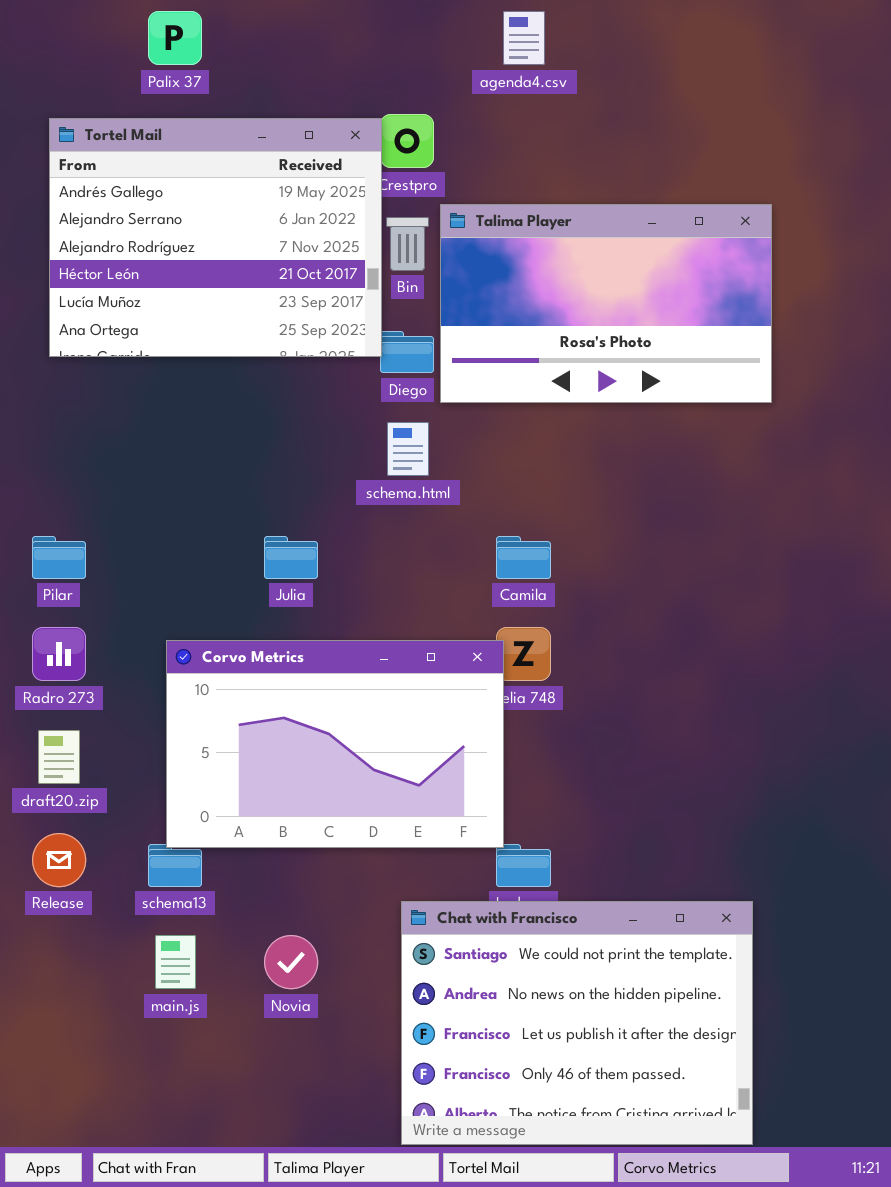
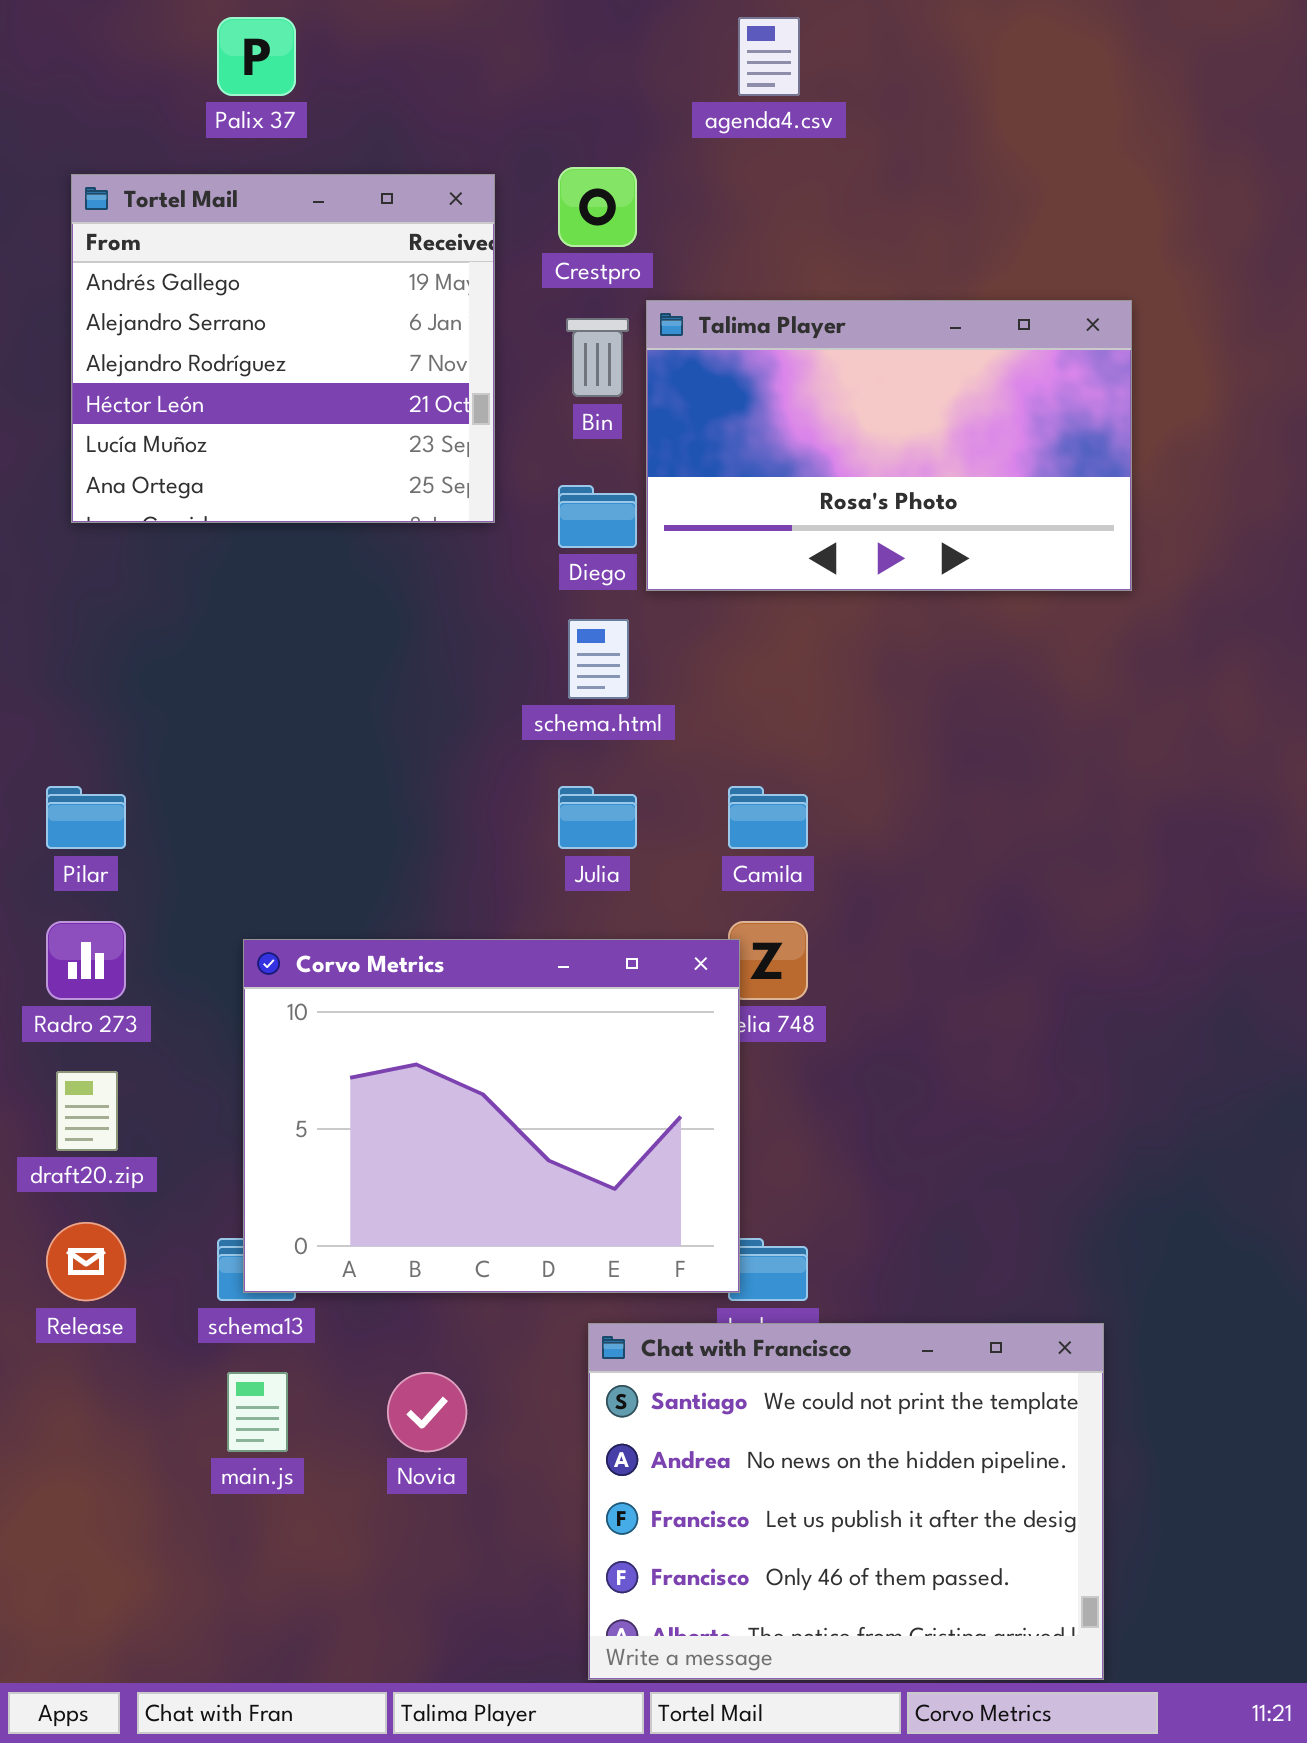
Tortel Mail: [49,118,382,357] -> [71,174,495,523], resized
Julia: [264,536,318,579] -> [558,786,637,849], moved
Corvo Metrics: [166,640,504,848] -> [243,939,740,1293], resized

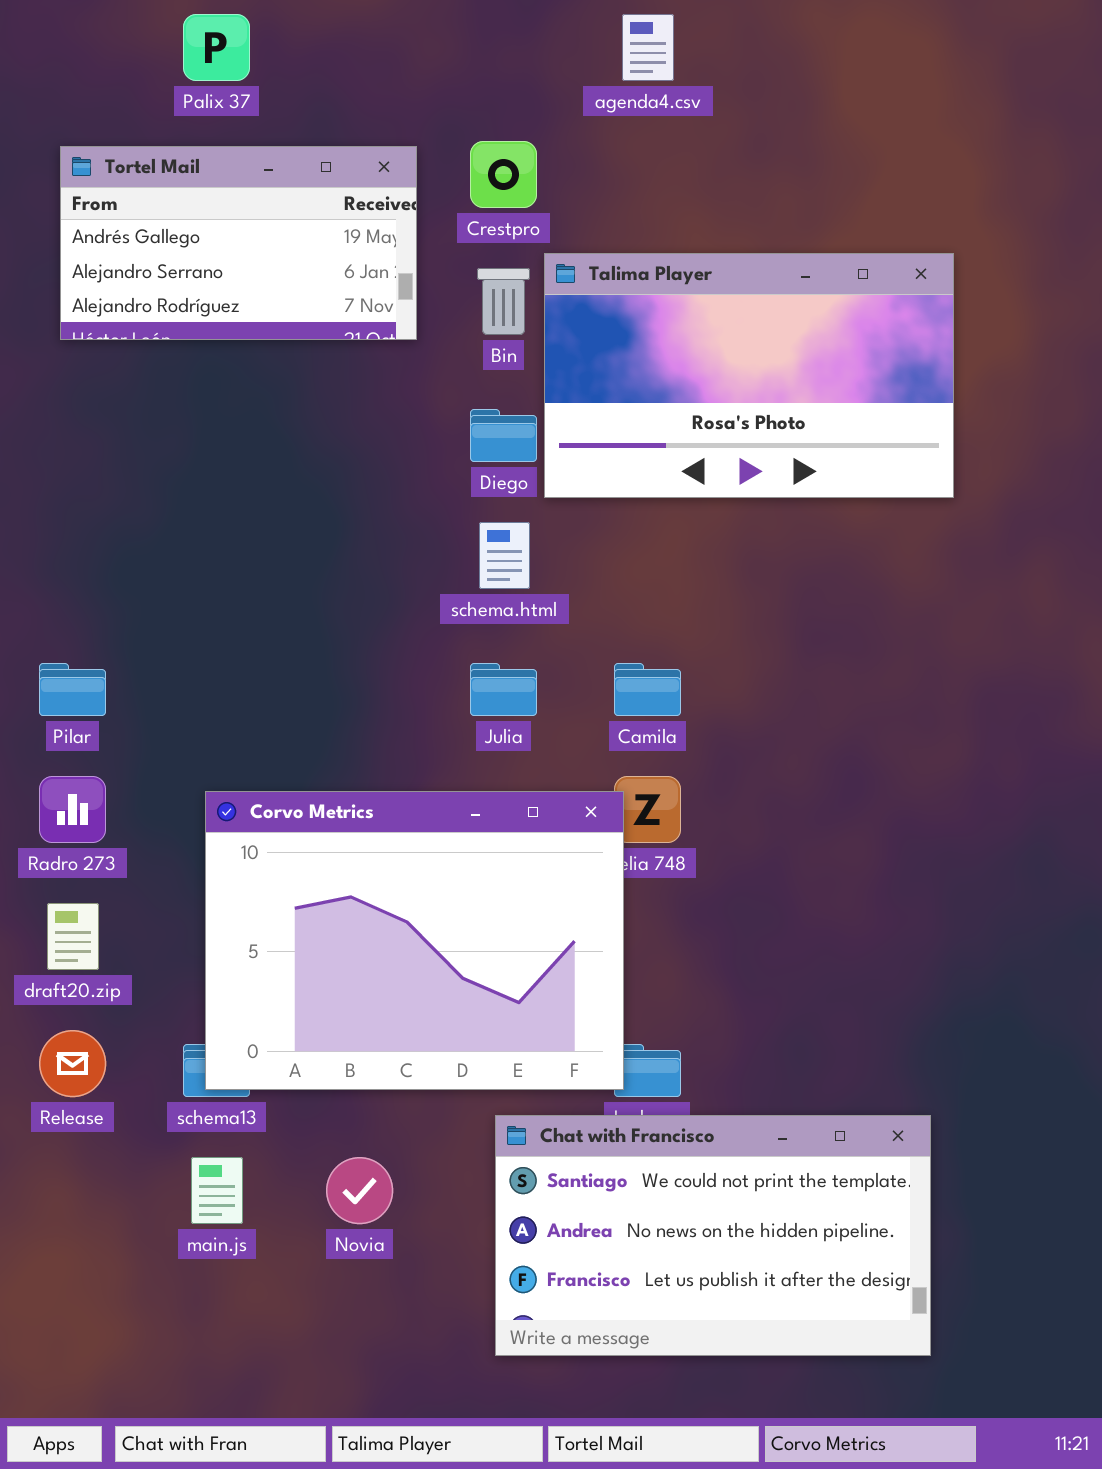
Tortel Mail: [71,174,495,523] -> [60,146,417,340], resized
Chat with Francisco: [588,1323,1104,1680] -> [495,1115,931,1356], resized

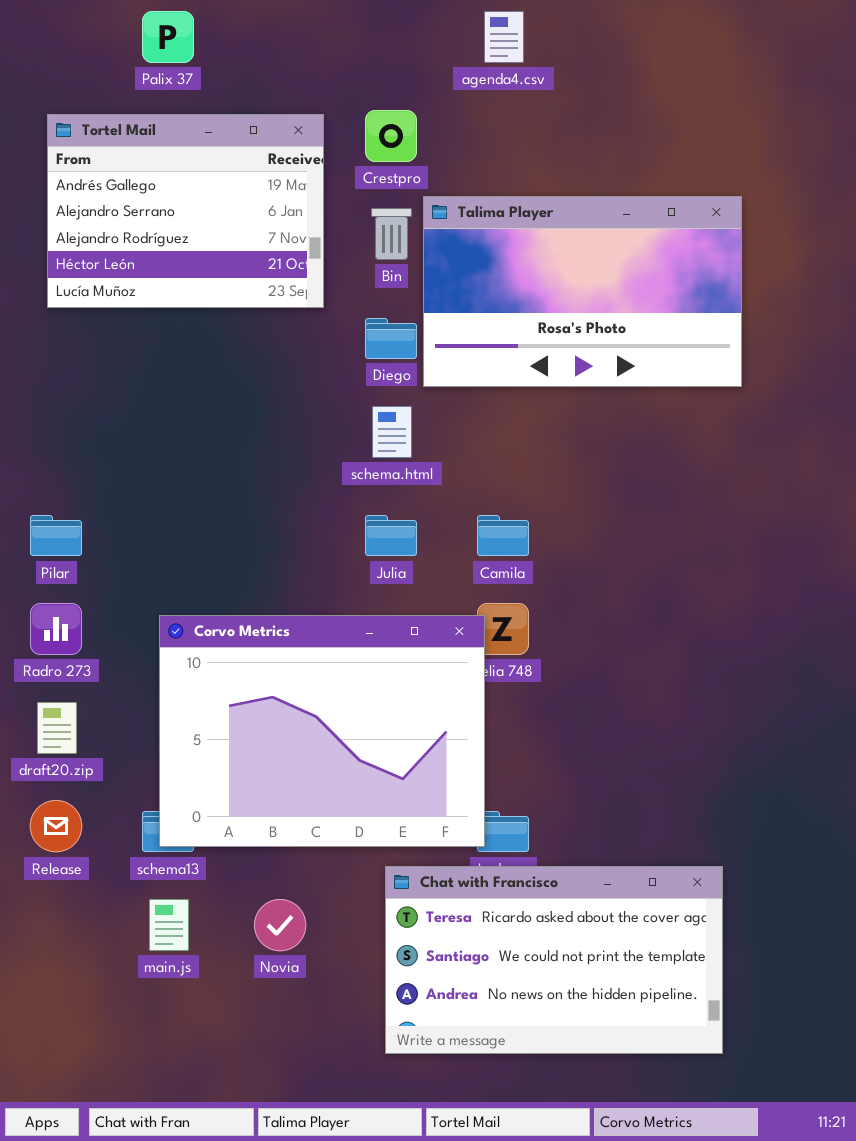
Tortel Mail: [60,146,417,340] -> [47,114,324,308], resized
Chat with Francisco: [495,1115,931,1356] -> [385,866,723,1054], scrolled up 1 row

